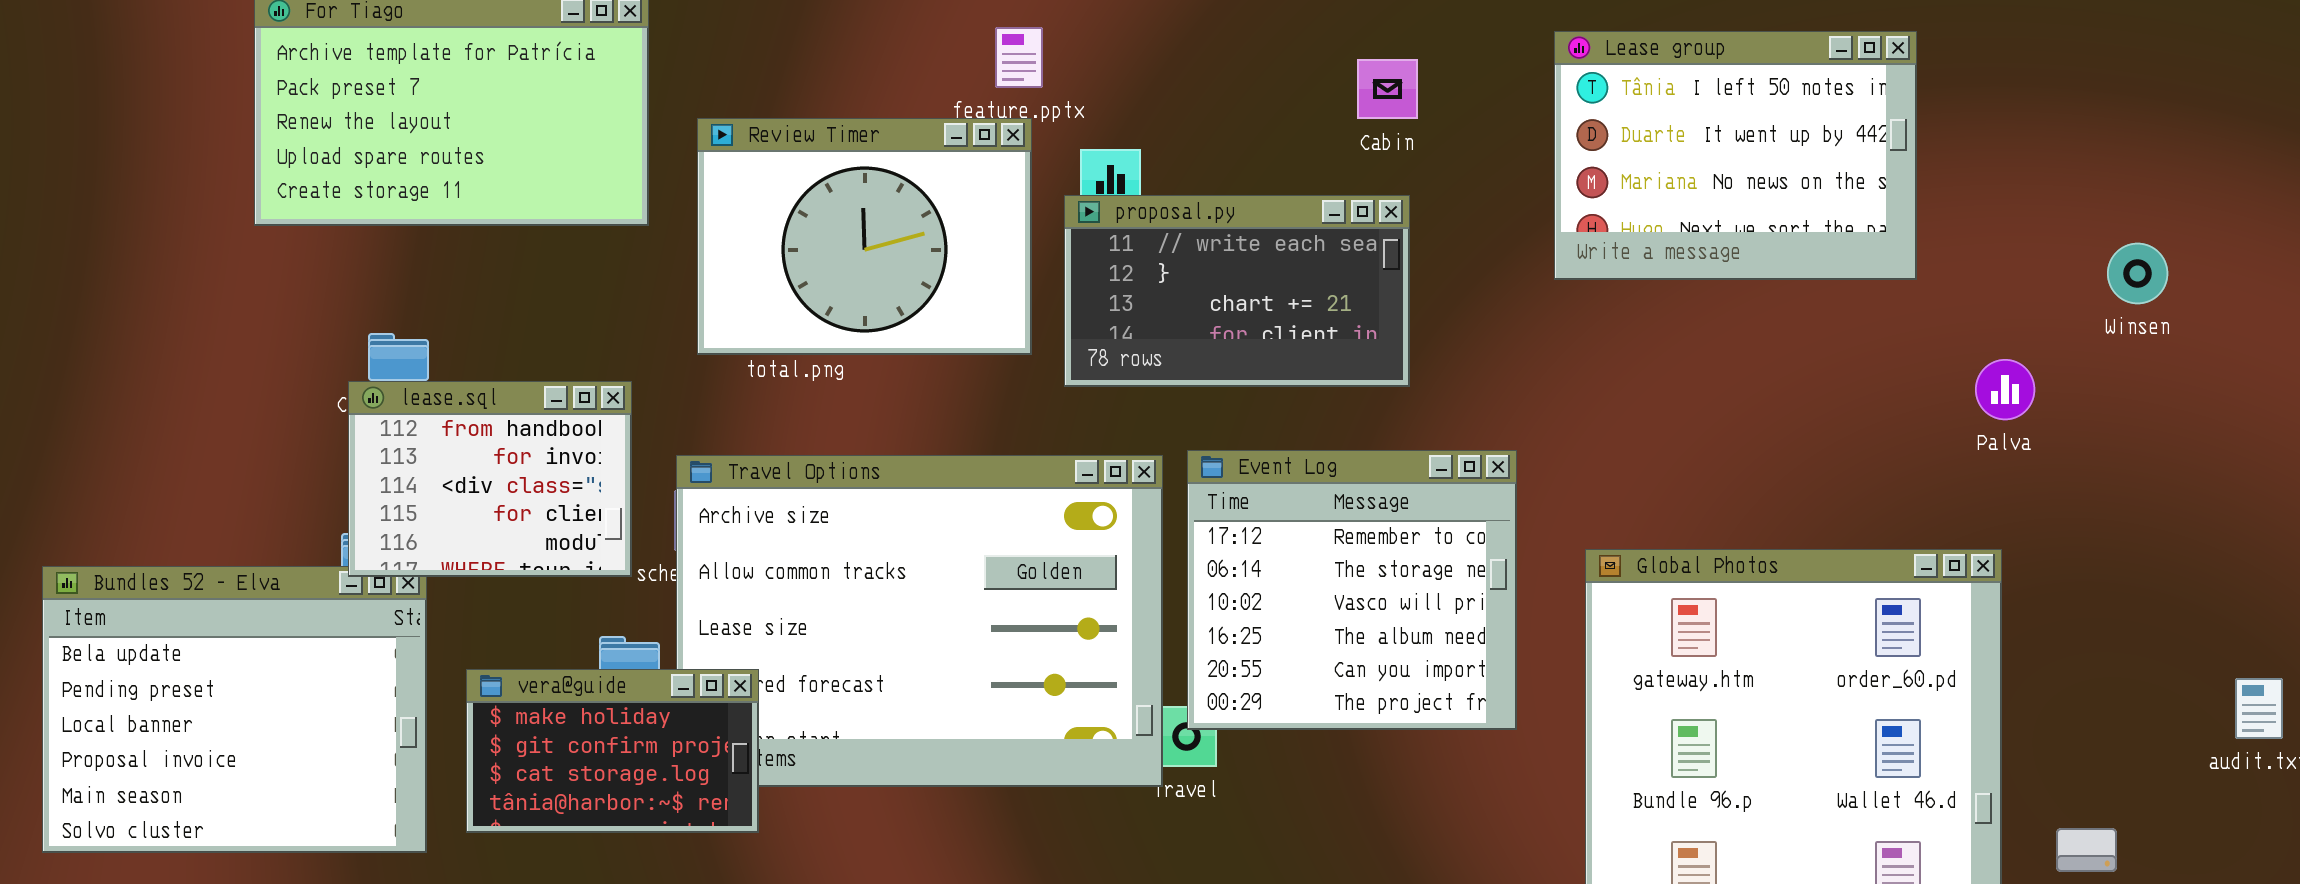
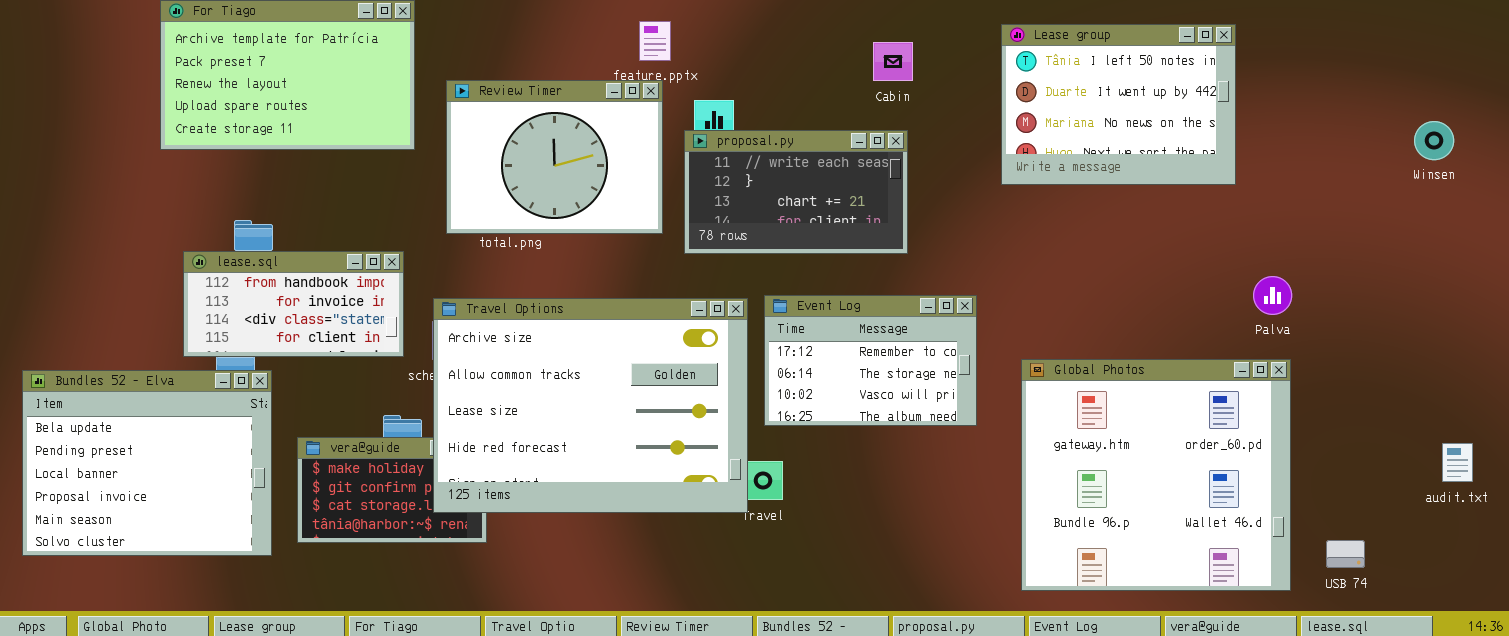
Winsen: [2107,243,2168,304] -> [1414,121,1454,160], moved
Palva: [1975,359,2035,420] -> [1253,276,1292,315], moved
lease.sql: [348,381,632,577] -> [183,251,404,357], resized
Event Log: [1187,450,1517,730] -> [764,295,977,426], resized
Travel Options: [676,455,1163,787] -> [433,298,748,513], raised

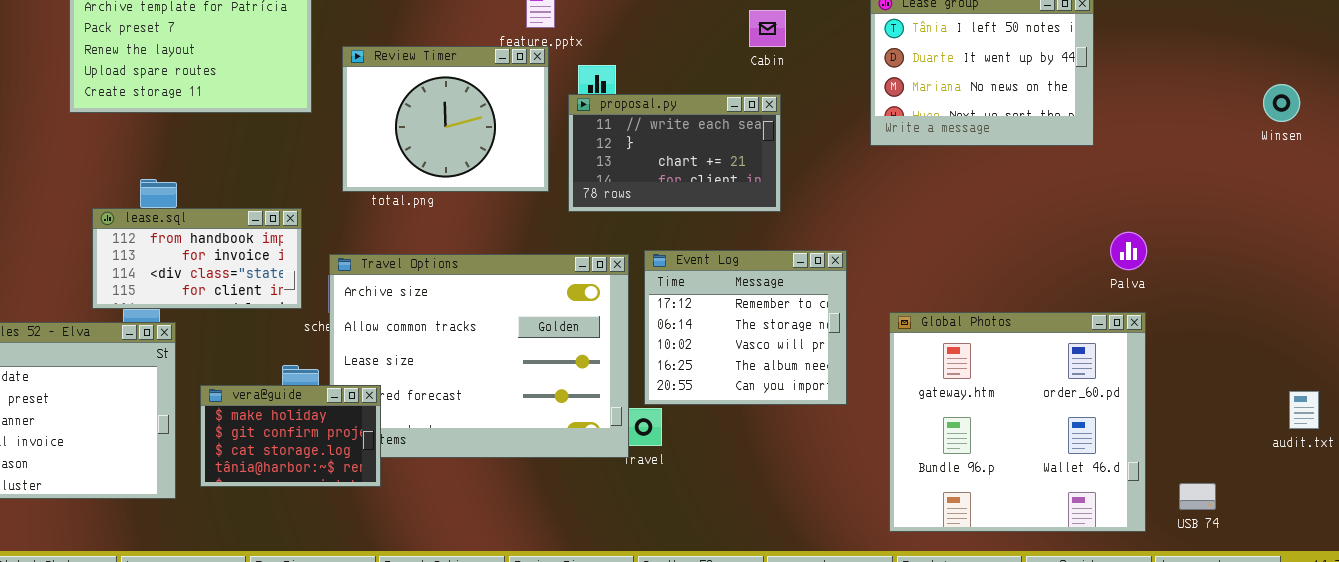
Event Log: [764,295,977,426] -> [644,250,847,405], resized
vera@guide: [297,437,487,543] -> [200,385,381,487], raised

